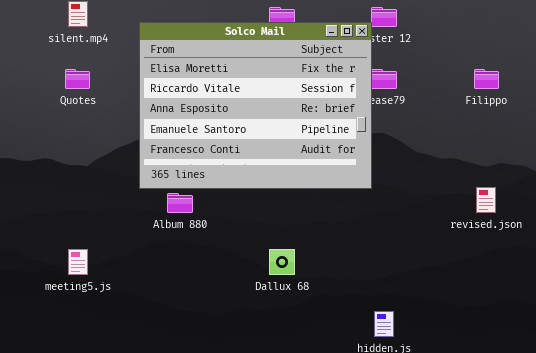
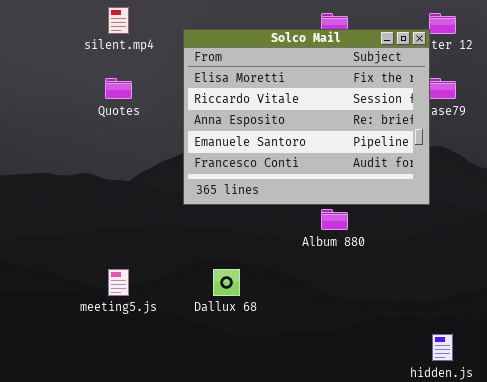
Album 880: [167,193,193,213] -> [321,209,348,230], moved
Dallux 68: [269,249,295,275] -> [213,269,240,296], moved

